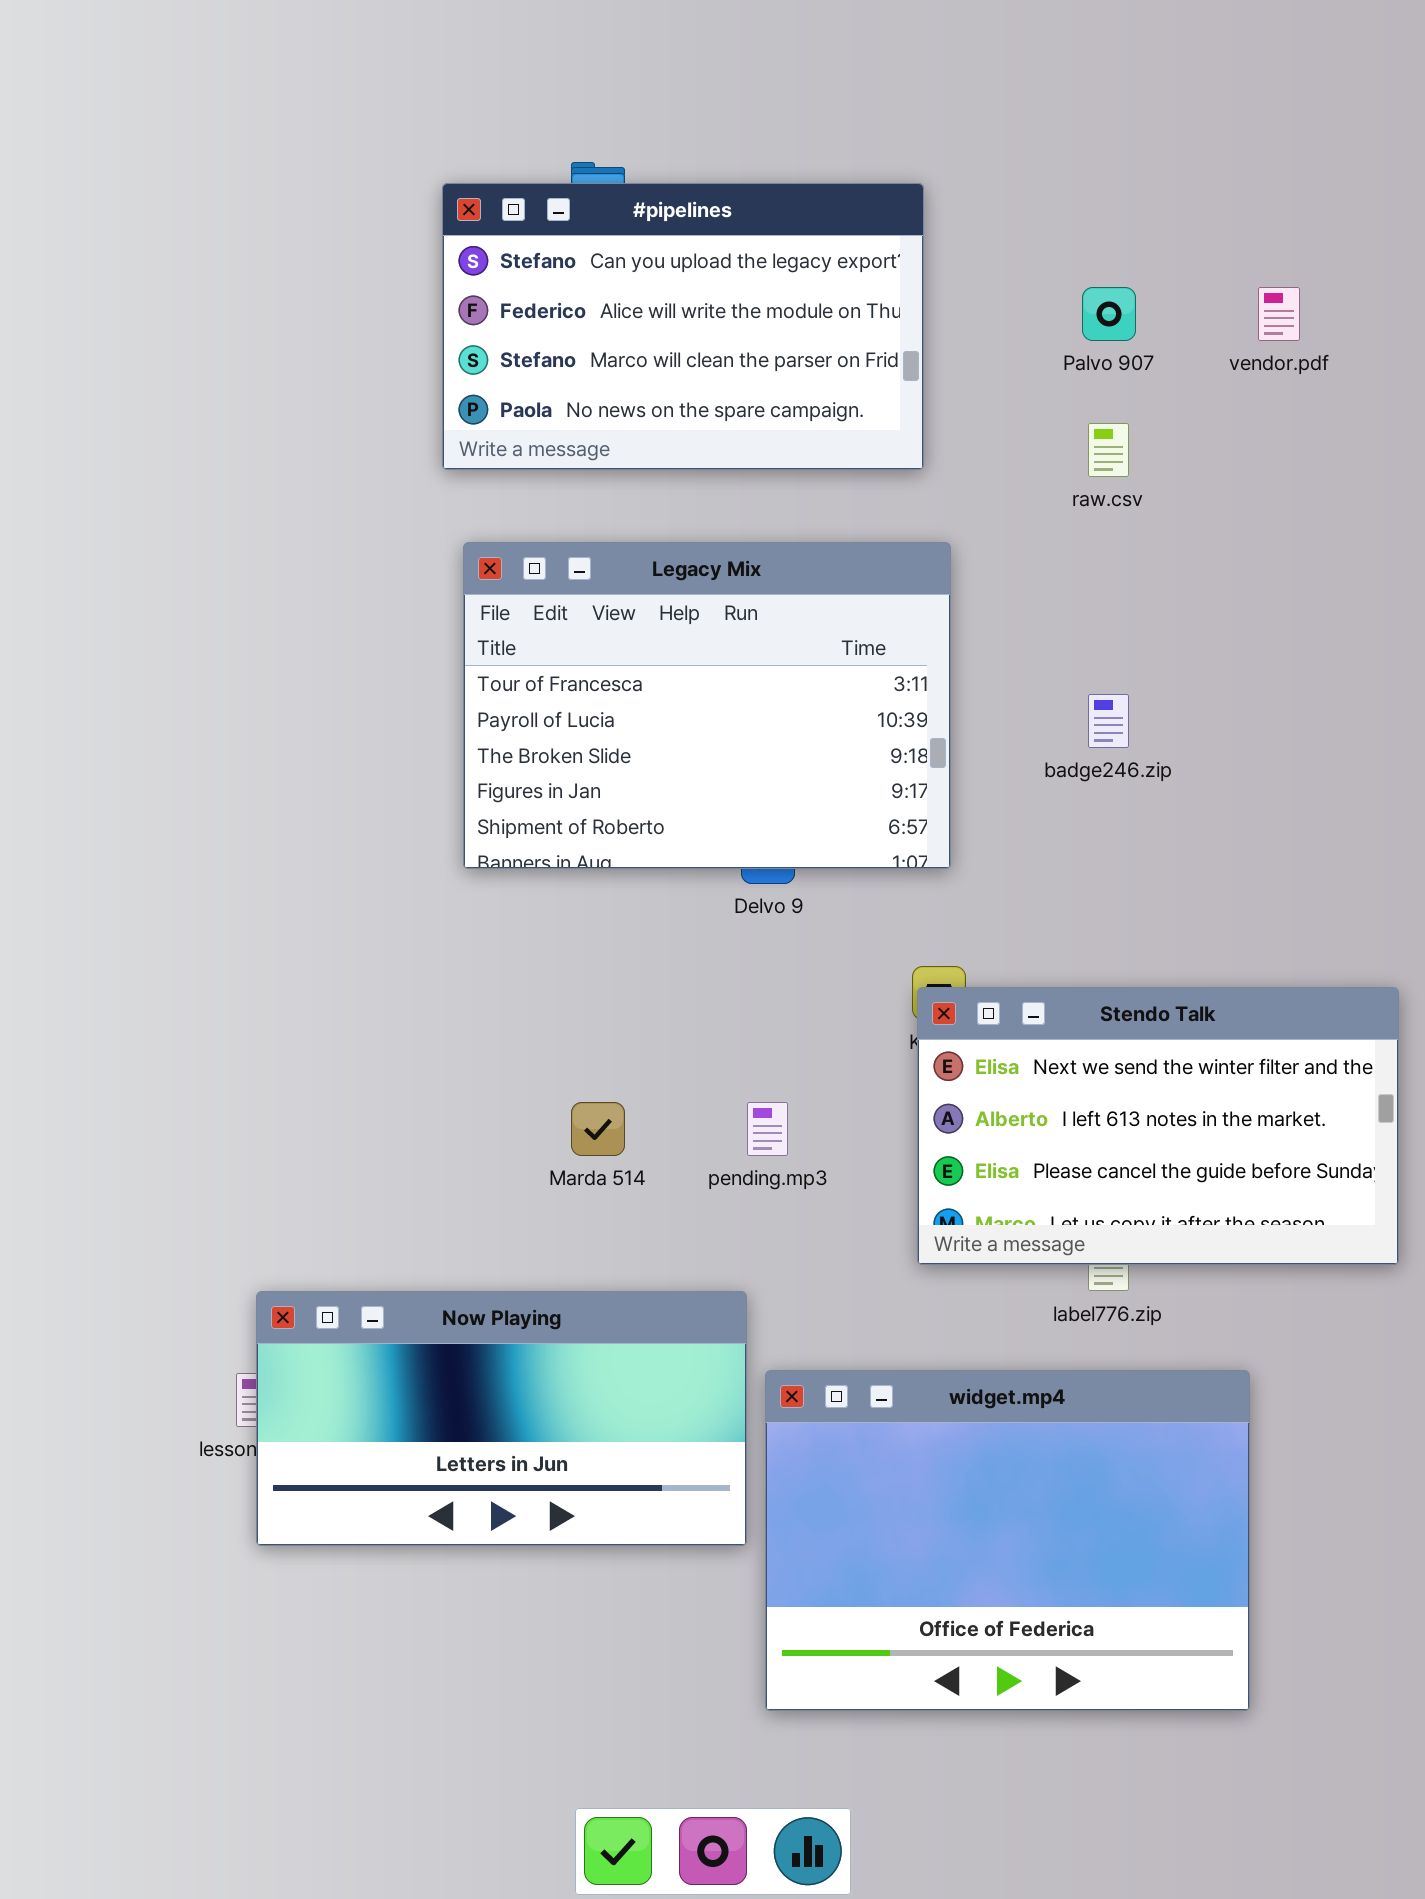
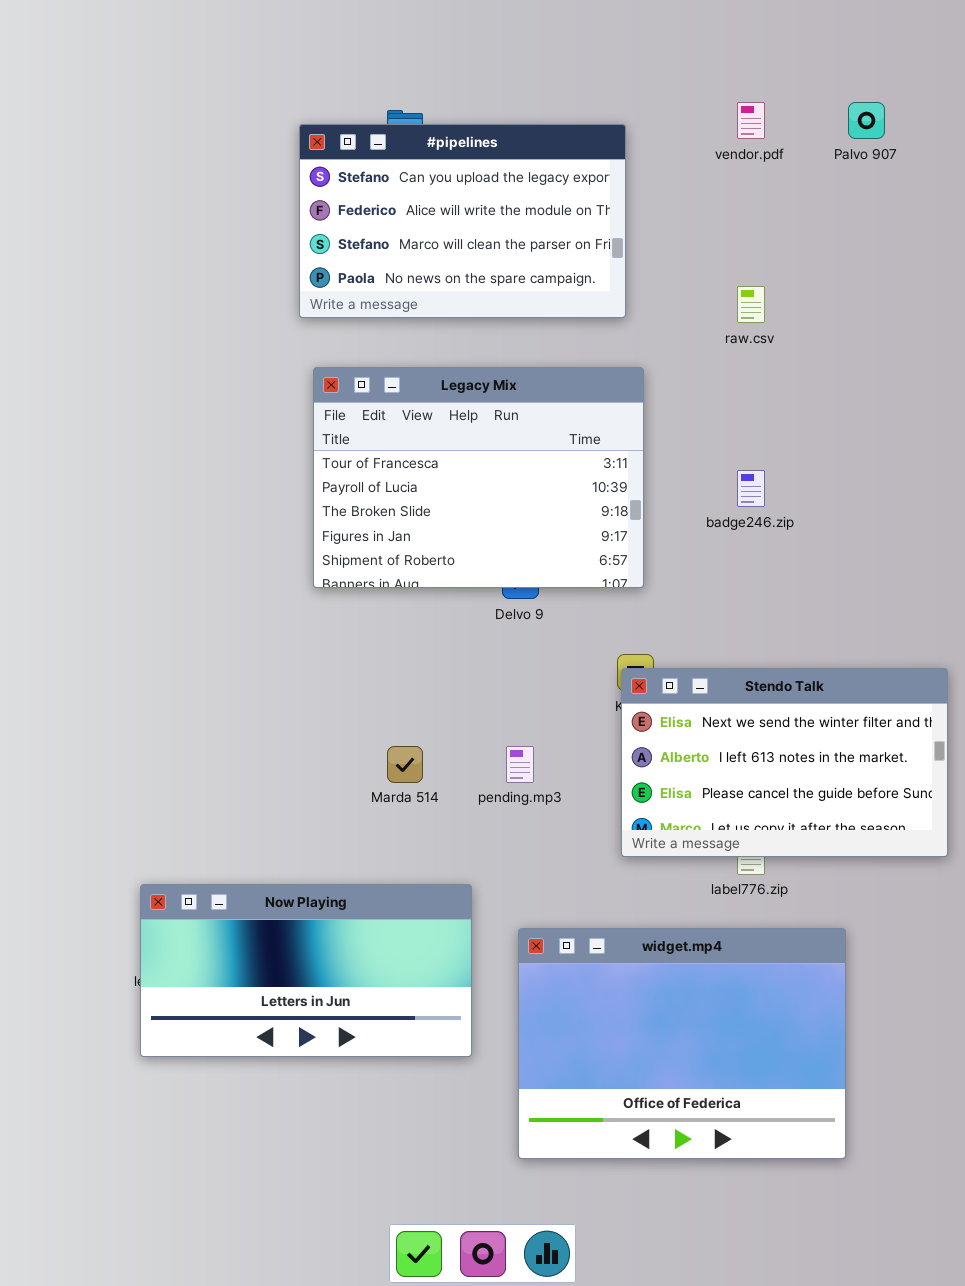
Palvo 907: [1082,287,1136,341] -> [848,102,885,139], moved
vendor.pdf: [1258,287,1300,341] -> [737,102,765,139], moved
Now Playing: [256,1291,747,1546] -> [140,884,472,1057], moved

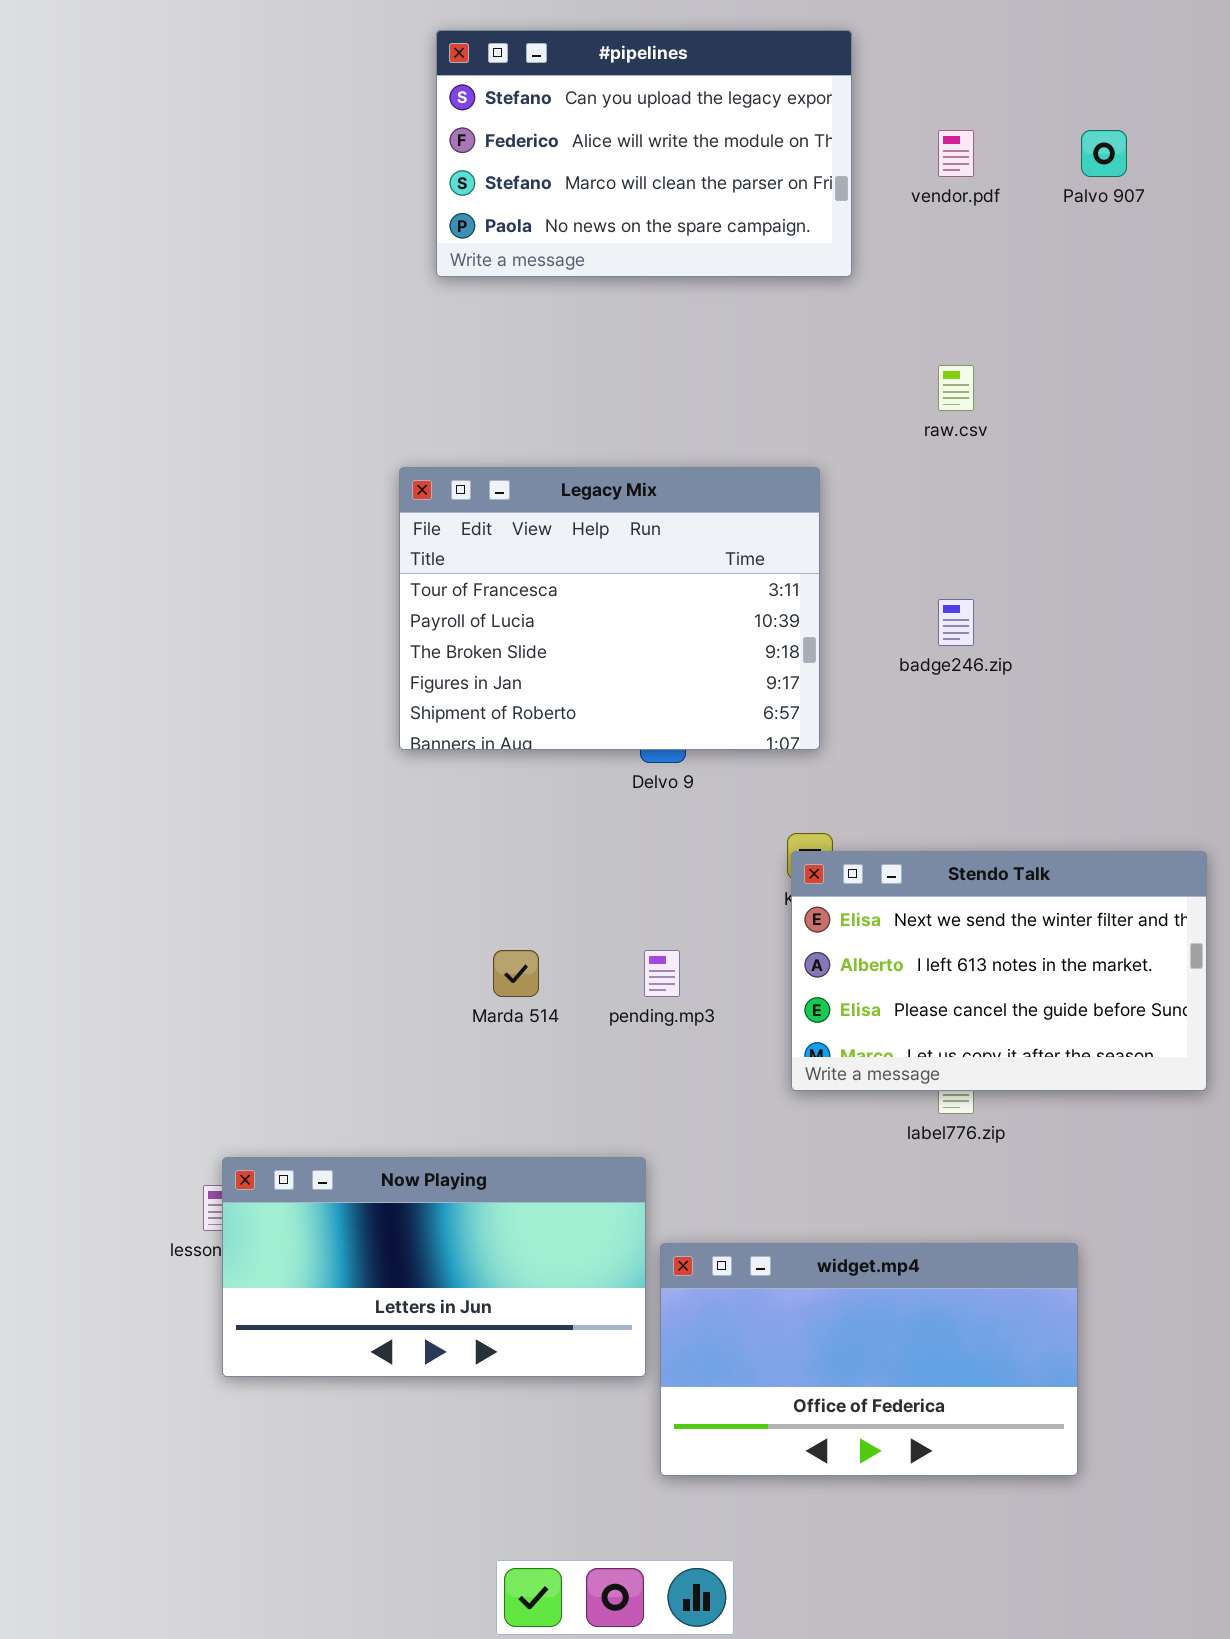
#pipelines: [299,124,626,318] -> [436,30,852,277], moved
Now Playing: [140,884,472,1057] -> [222,1157,646,1377], moved
widget.mp4: [518,928,846,1159] -> [660,1243,1078,1476], resized

